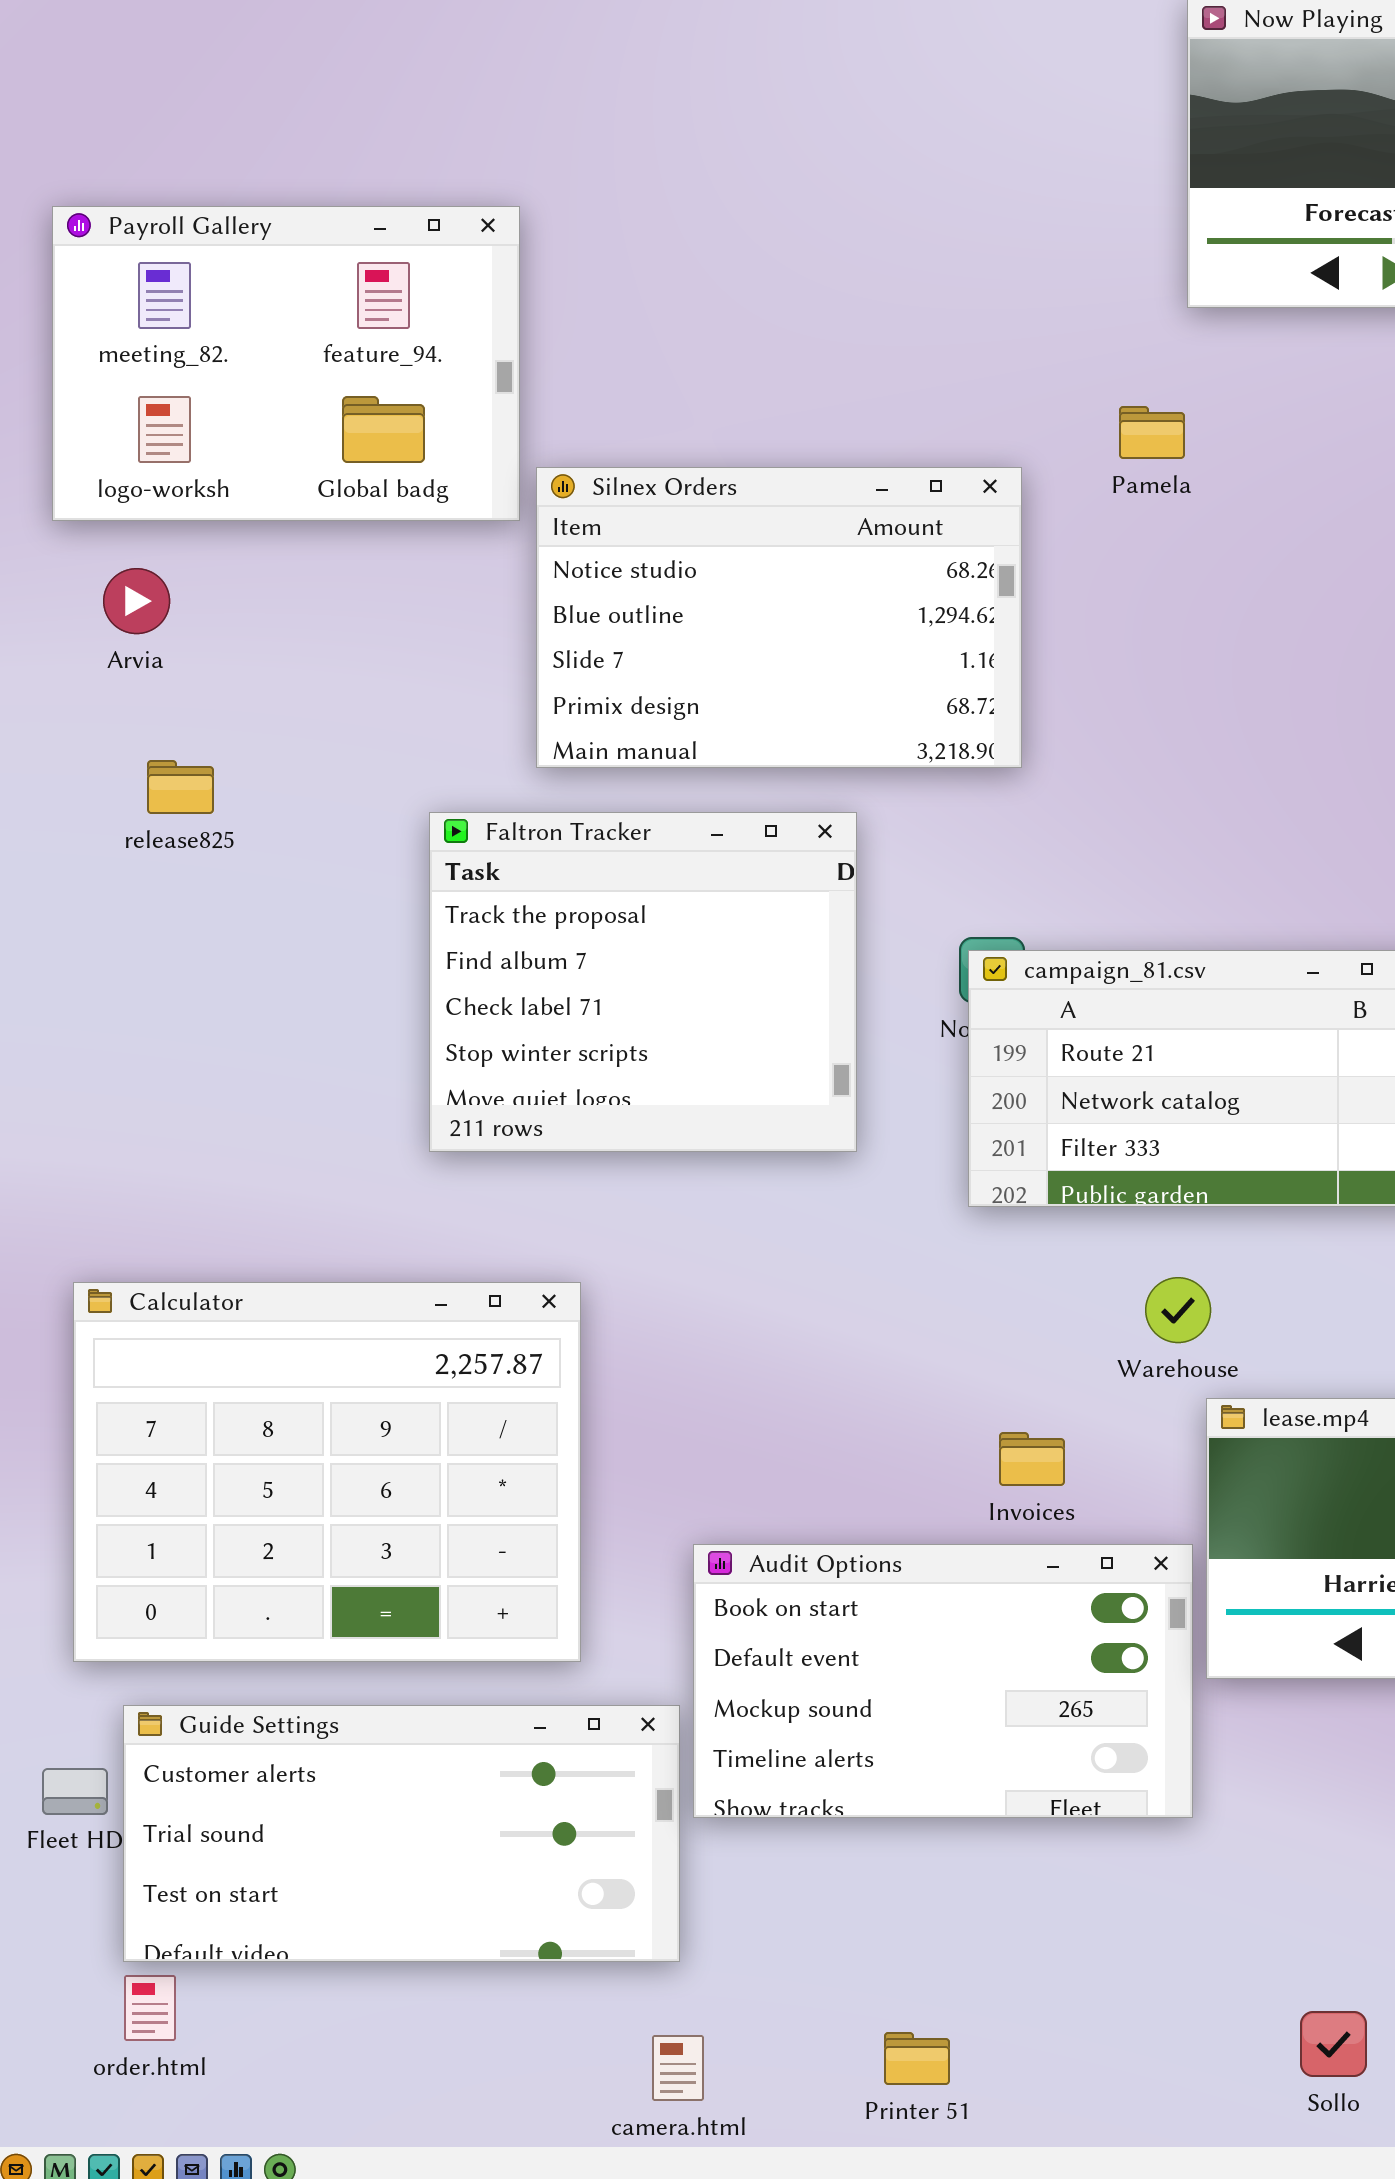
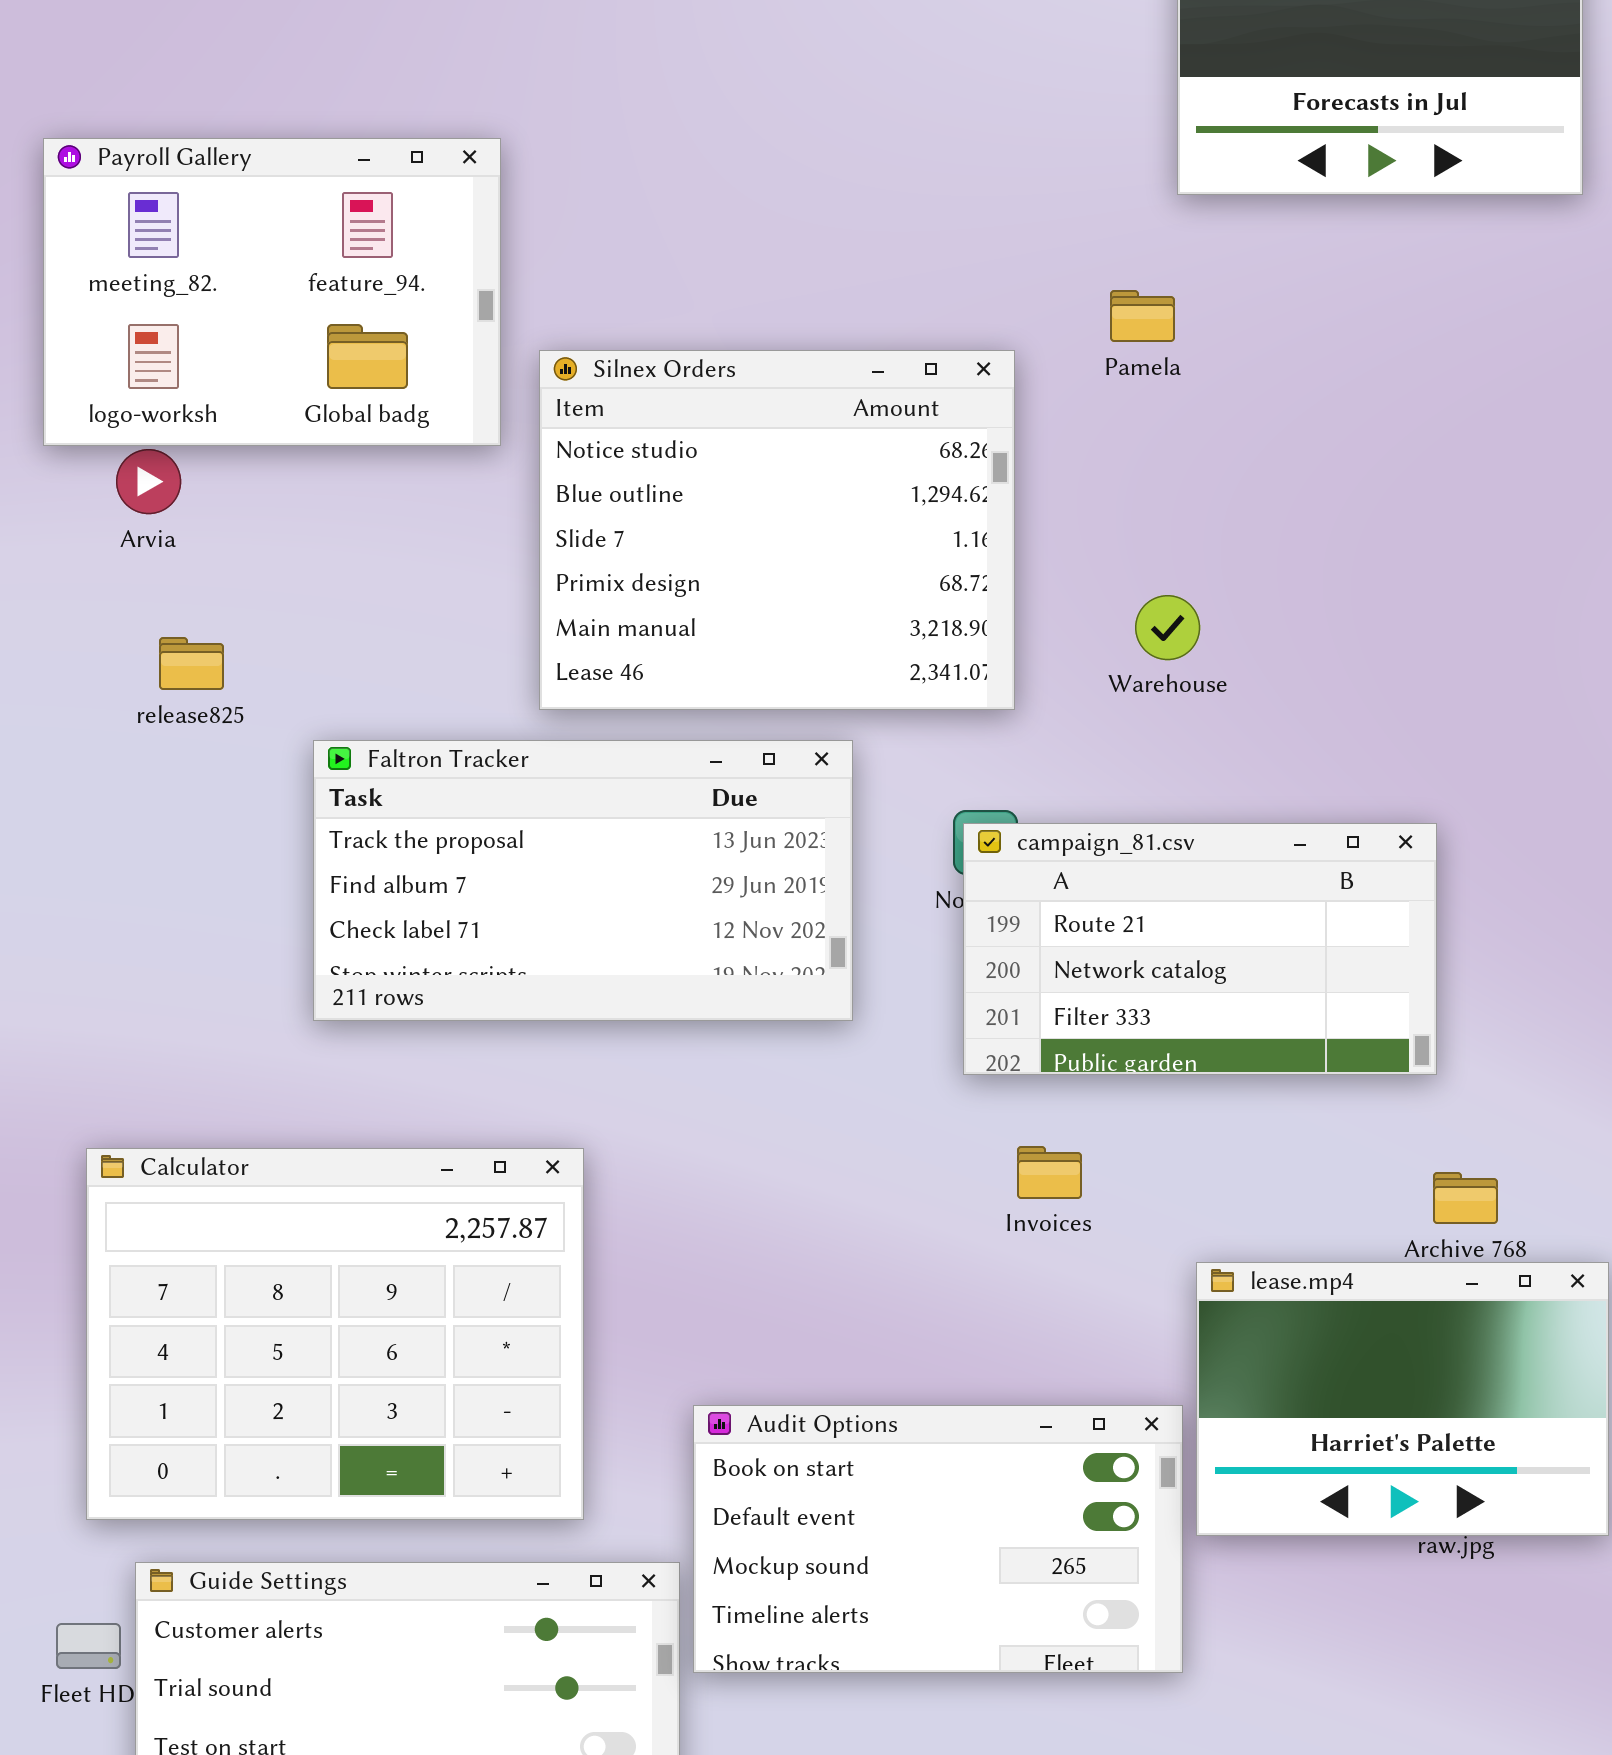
Payroll Gallery: [52,206,520,521] -> [43,138,501,446], moved
Silnex Orders: [536,467,1022,768] -> [539,350,1015,710], resized
Faltron Tracker: [429,812,857,1152] -> [313,740,853,1021], resized
Warehouse: [1145,1277,1211,1343] -> [1135,595,1200,660], moved
Invoices: [999,1432,1065,1486] -> [1017,1146,1082,1199], moved

